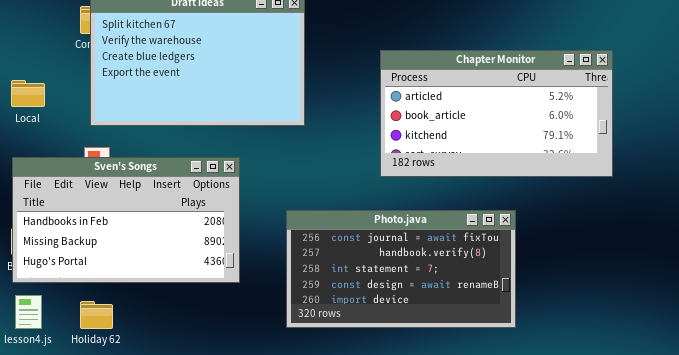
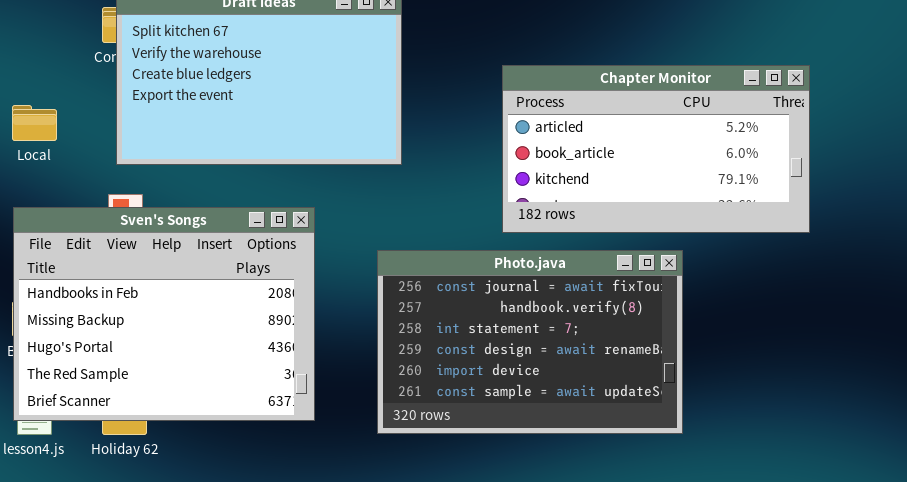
Sven's Songs: [12,157,240,283] -> [13,207,315,421], resized
Photo.java: [286,210,516,328] -> [377,250,683,434], resized

